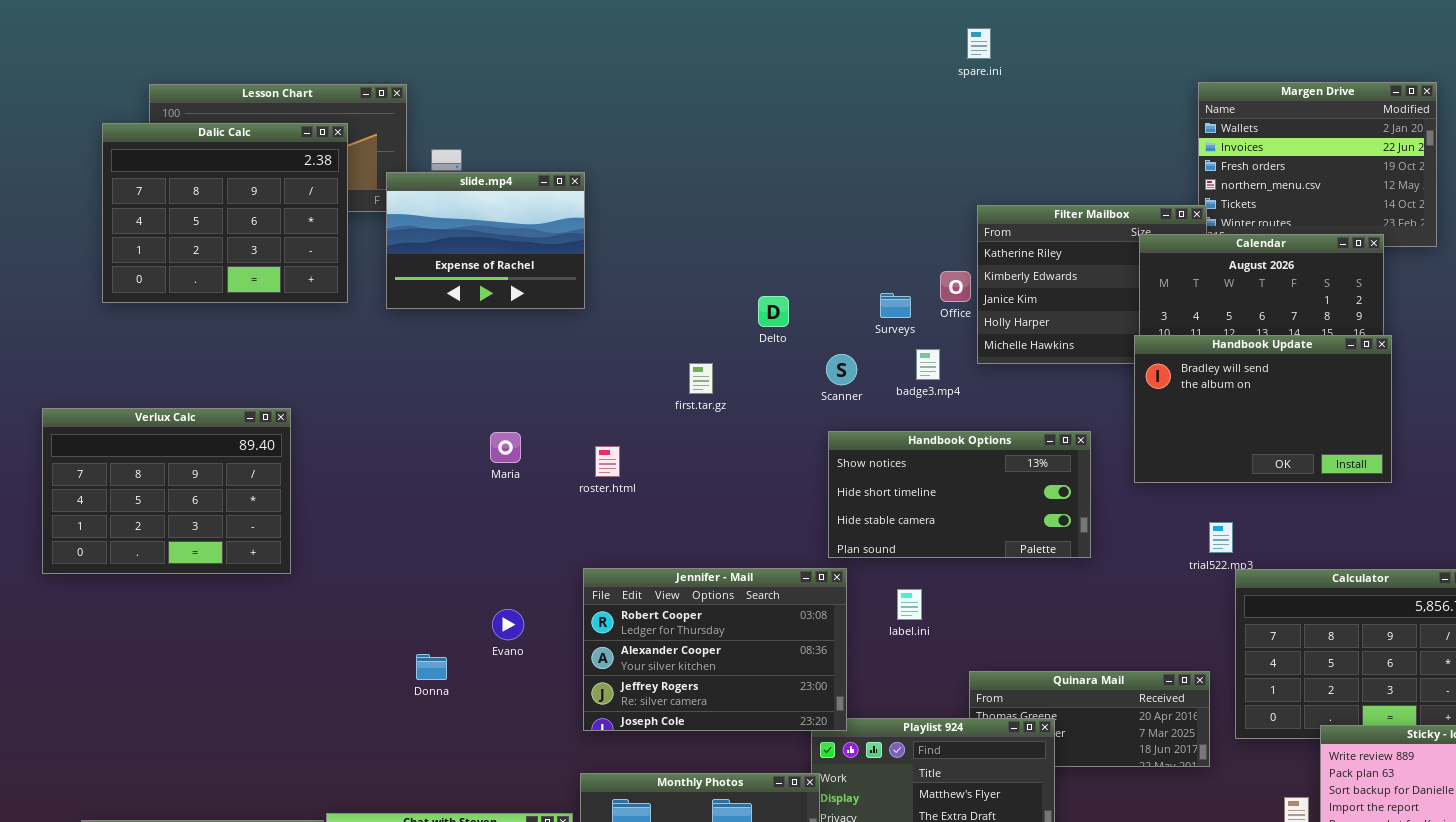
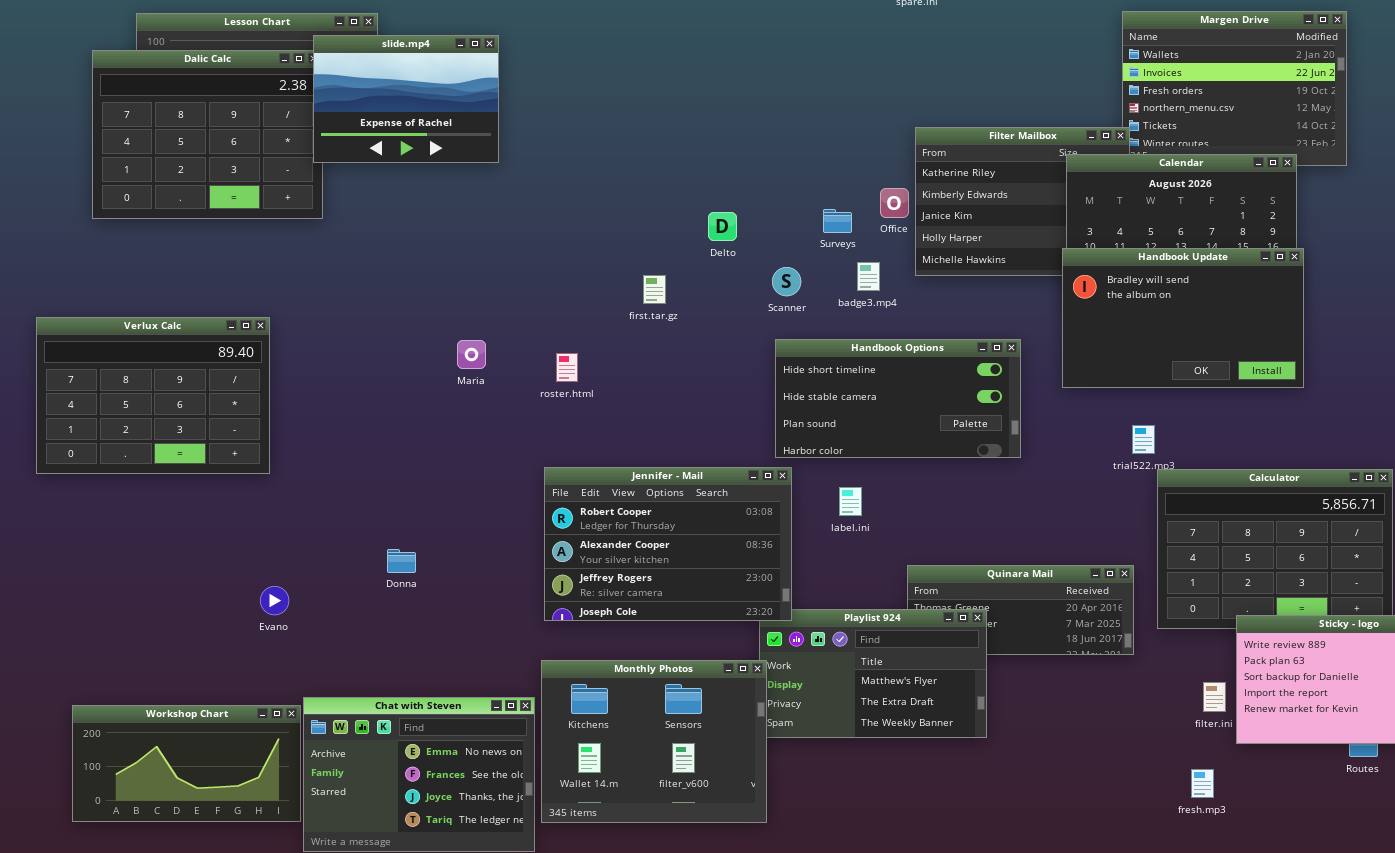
slide.mp4: [386,172,585,309] -> [313,35,499,163], moved
Handbook Options: [828,431,1091,558] -> [775,339,1021,458], scrolled down 1 row
Evano: [492,609,524,640] -> [260,586,289,615], moved

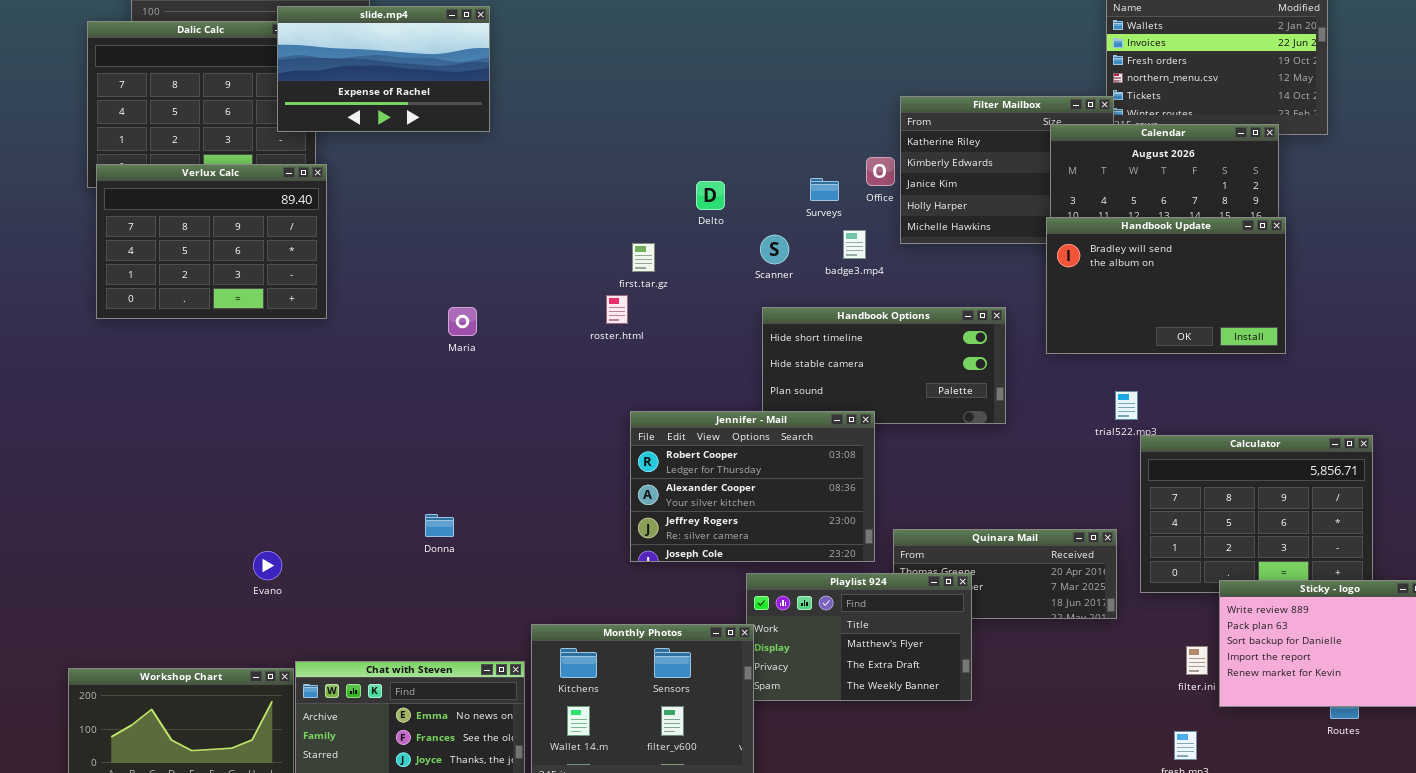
slide.mp4: [313,35,499,163] -> [277,6,490,132], resized
Verlux Calc: [36,317,270,474] -> [96,164,327,319], moved
roster.html: [556,353,578,382] -> [606,295,628,324], moved
Jennifer - Mail: [544,467,792,621] -> [630,411,875,562], moved
Donna: [387,549,416,573] -> [425,514,454,537], moved

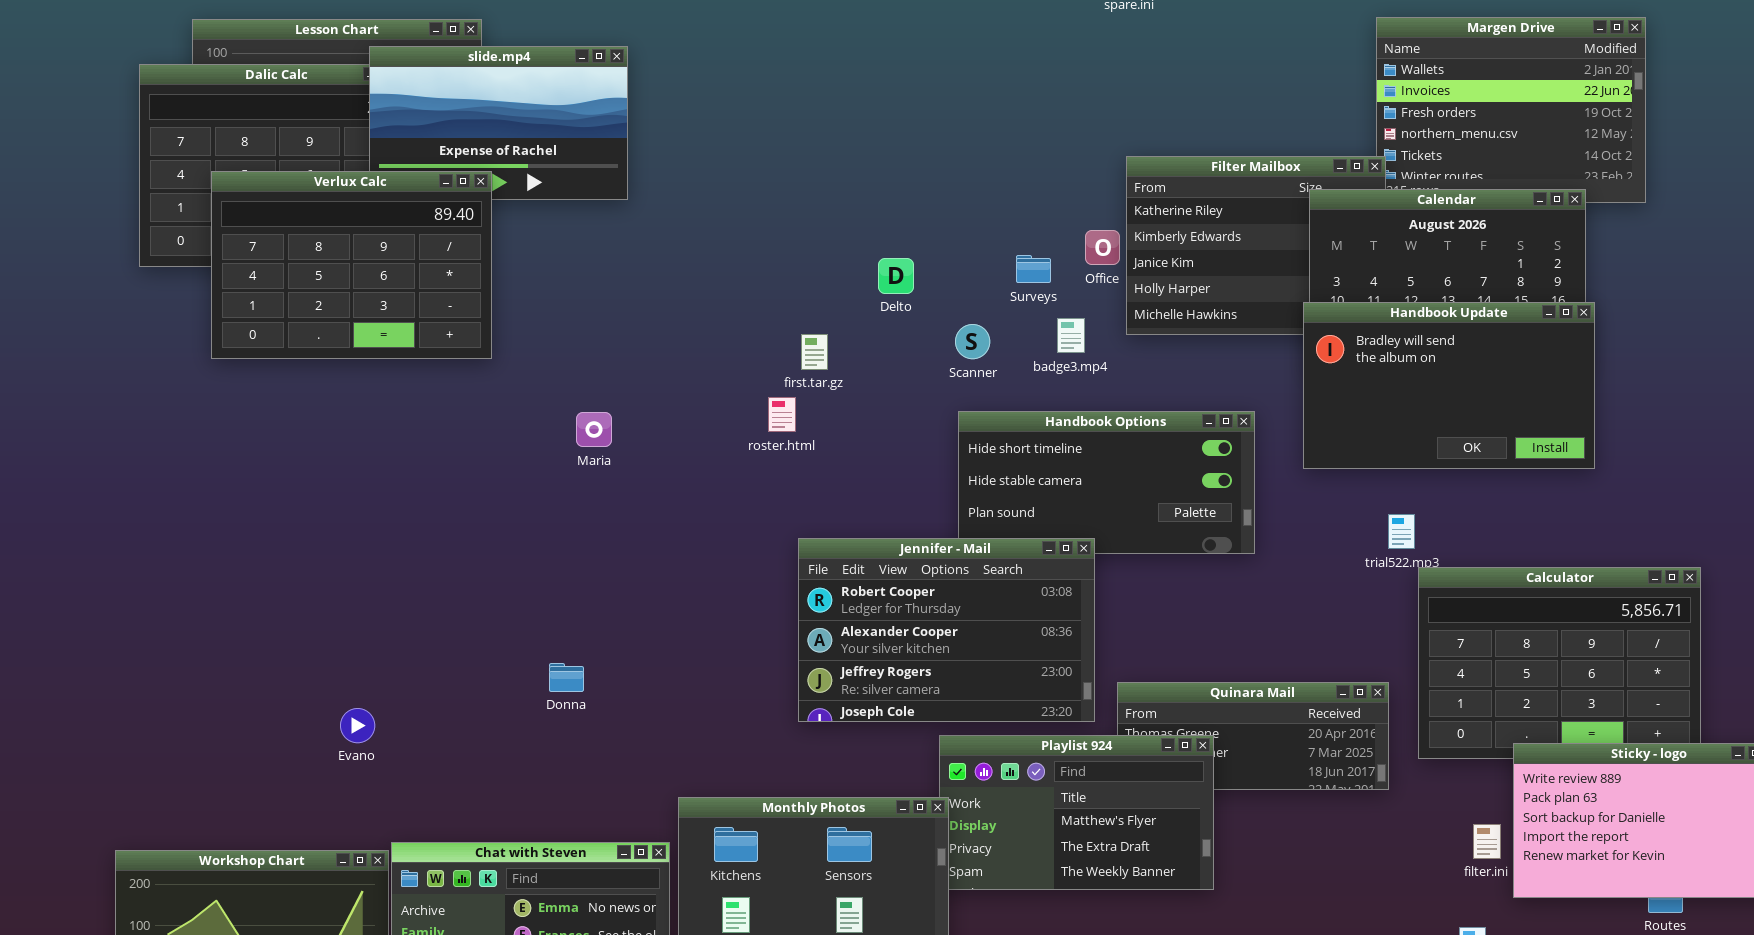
Verlux Calc: [96,164,327,319] -> [211,171,492,359], moved

